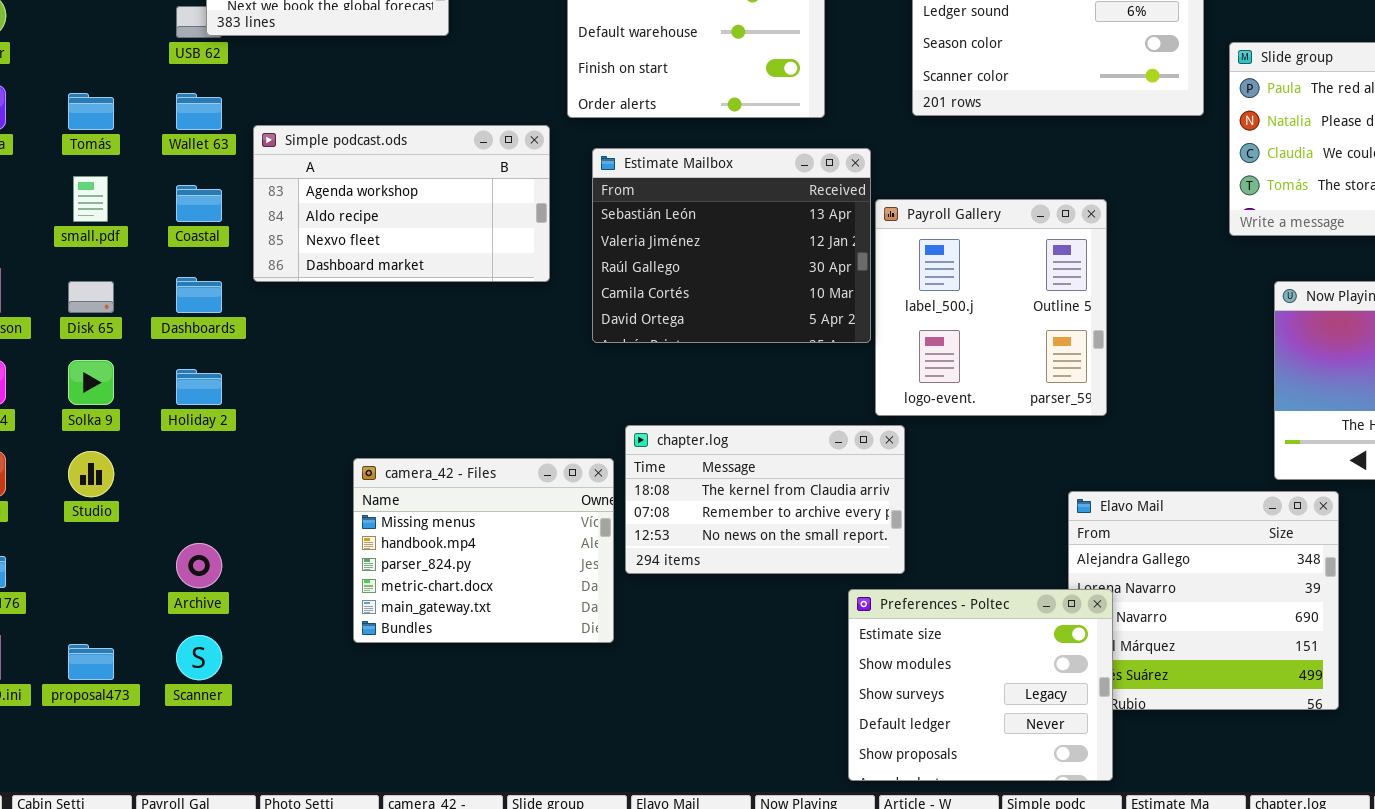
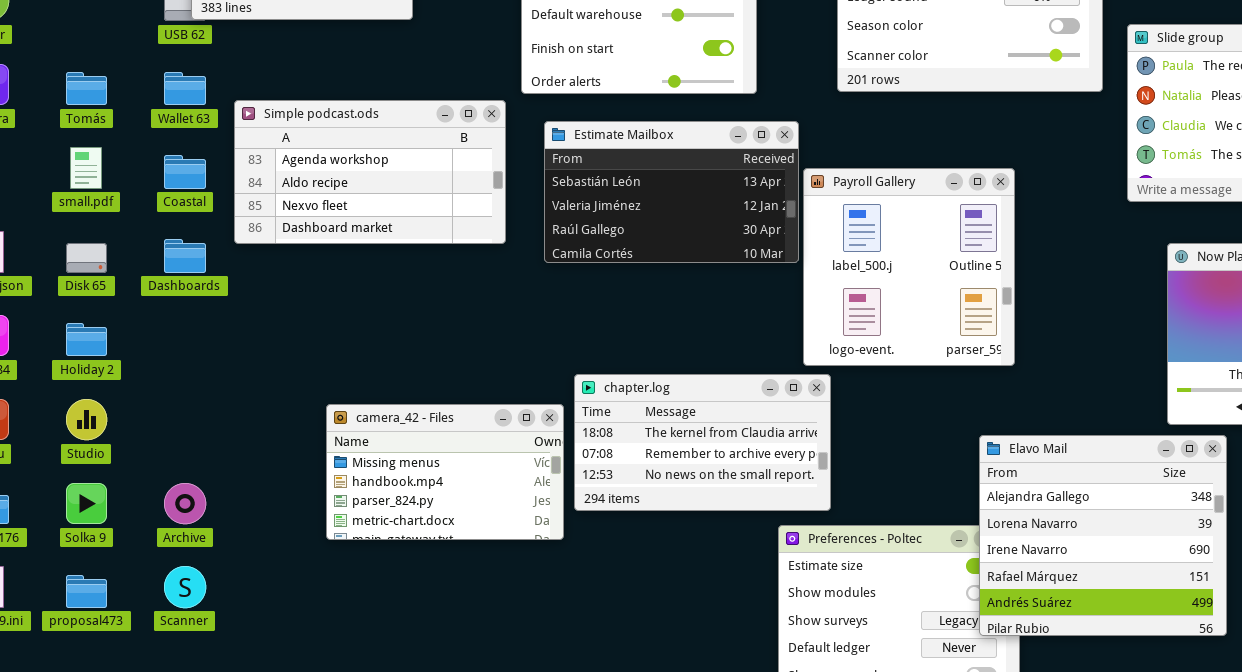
Estimate Mailbox: [592,148,871,343] -> [544,121,799,263], resized
Solka 9: [68,360,114,405] -> [66,483,107,524], moved
Holiday 2: [176,369,222,405] -> [66,323,107,356], moved
camera_42 - Files: [353,458,614,643] -> [326,404,564,540], resized
Elavo Mail: [1068,491,1339,710] -> [979,435,1227,636], raised

